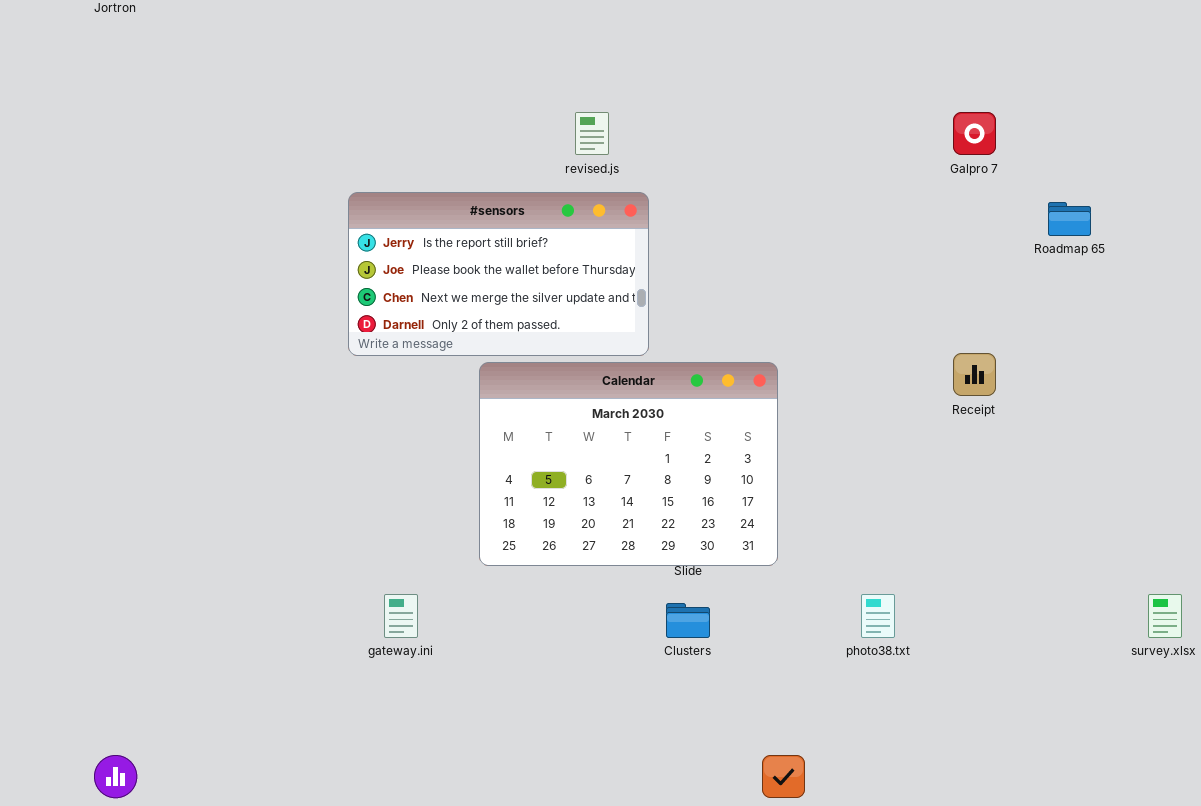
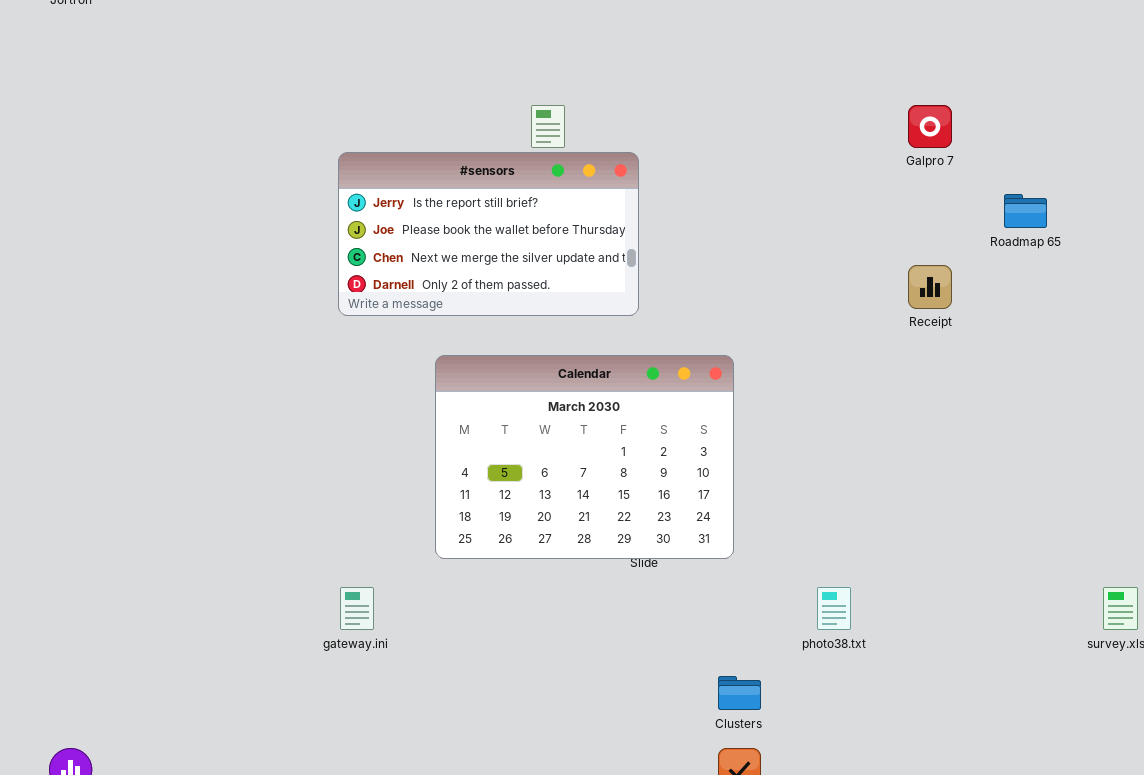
#sensors: [348,192,649,356] -> [338,152,639,316], moved
Receipt: [953,353,996,396] -> [908,265,952,309], moved
Clusters: [666,603,710,638] -> [718,676,761,710], moved

